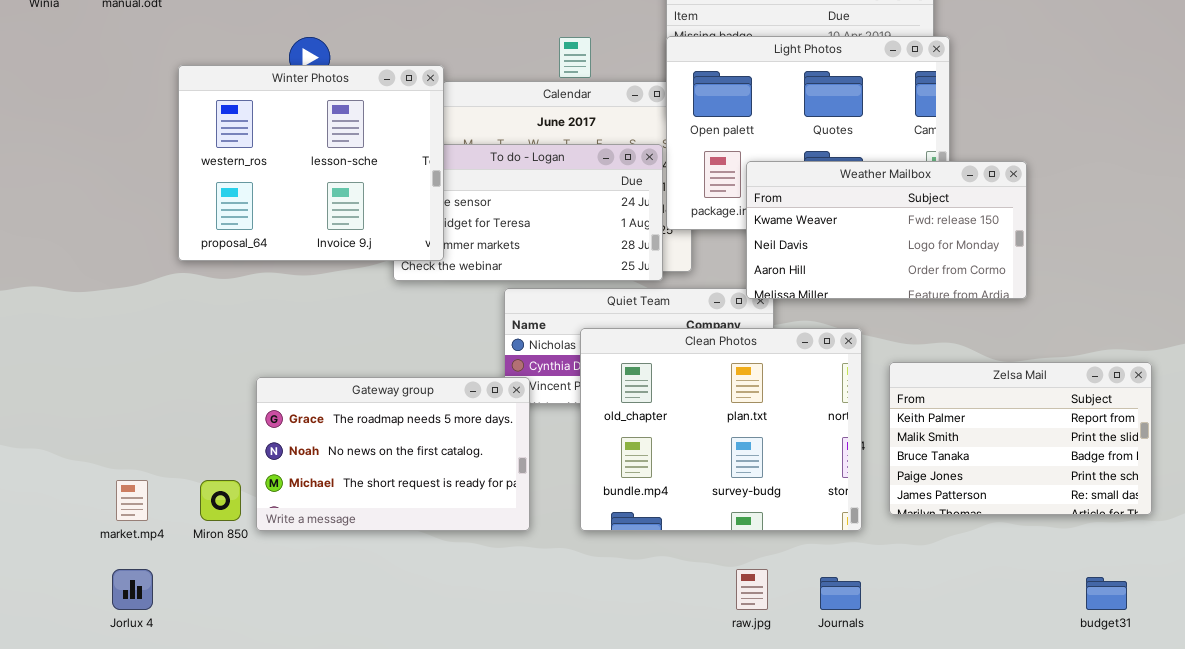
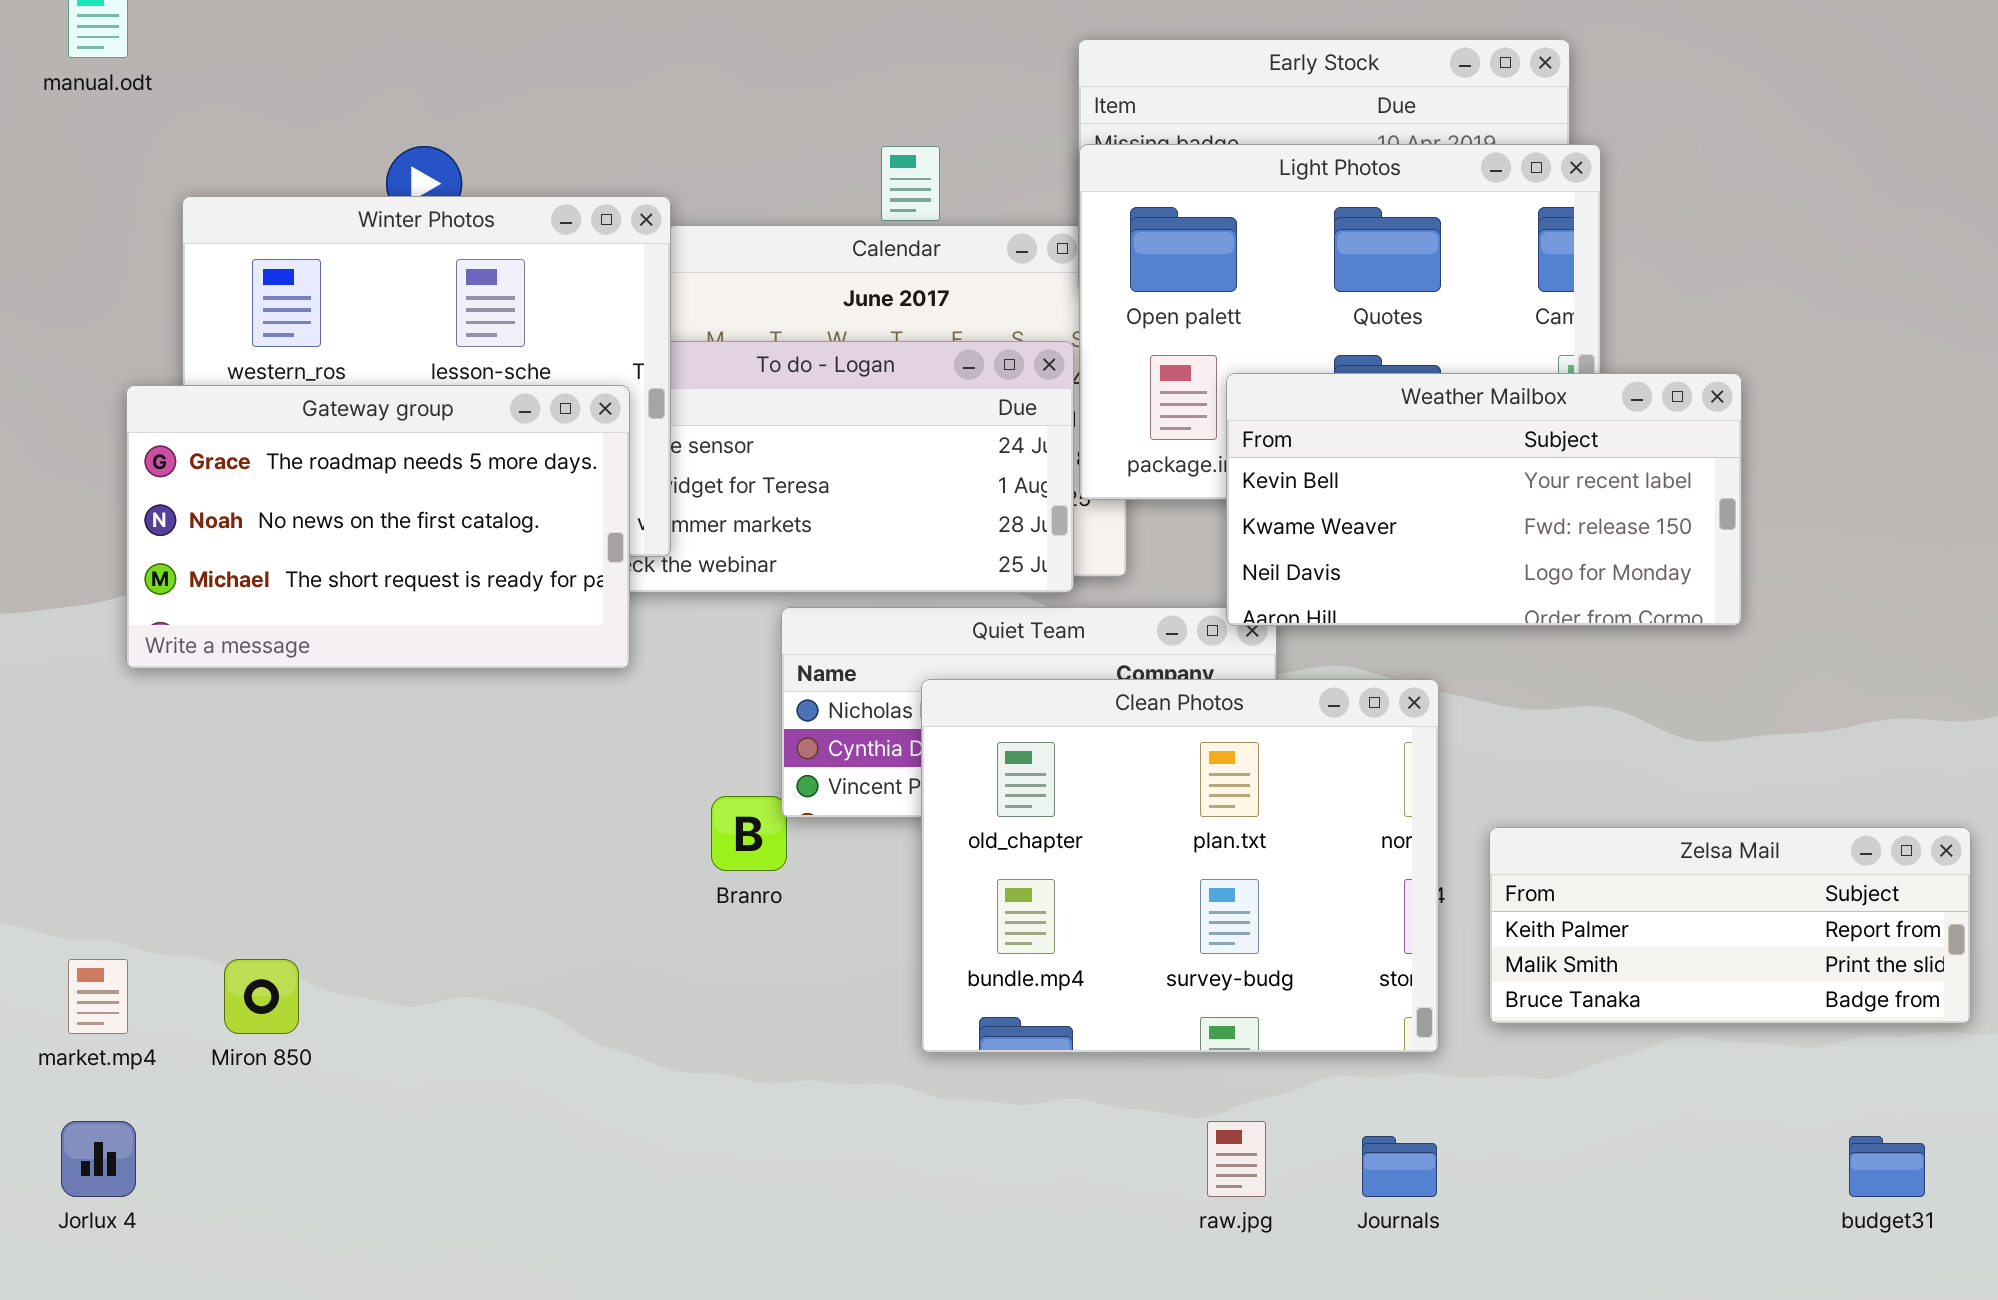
Weather Mailbox: [746,161,1027,299] -> [1226,373,1742,626], scrolled up 1 row
Zelsa Mail: [889,362,1152,515] -> [1489,827,1971,1024], resized
Gateway group: [256,377,530,531] -> [126,385,630,669], moved

